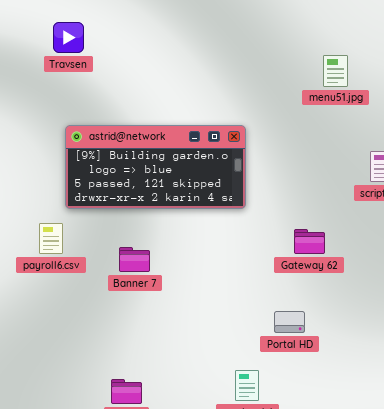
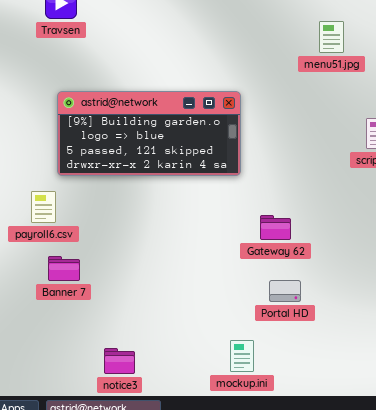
Gateway 62: [294,229,325,254] -> [260,215,291,240], moved
Banner 7: [119,247,150,272] -> [48,256,80,281], moved

